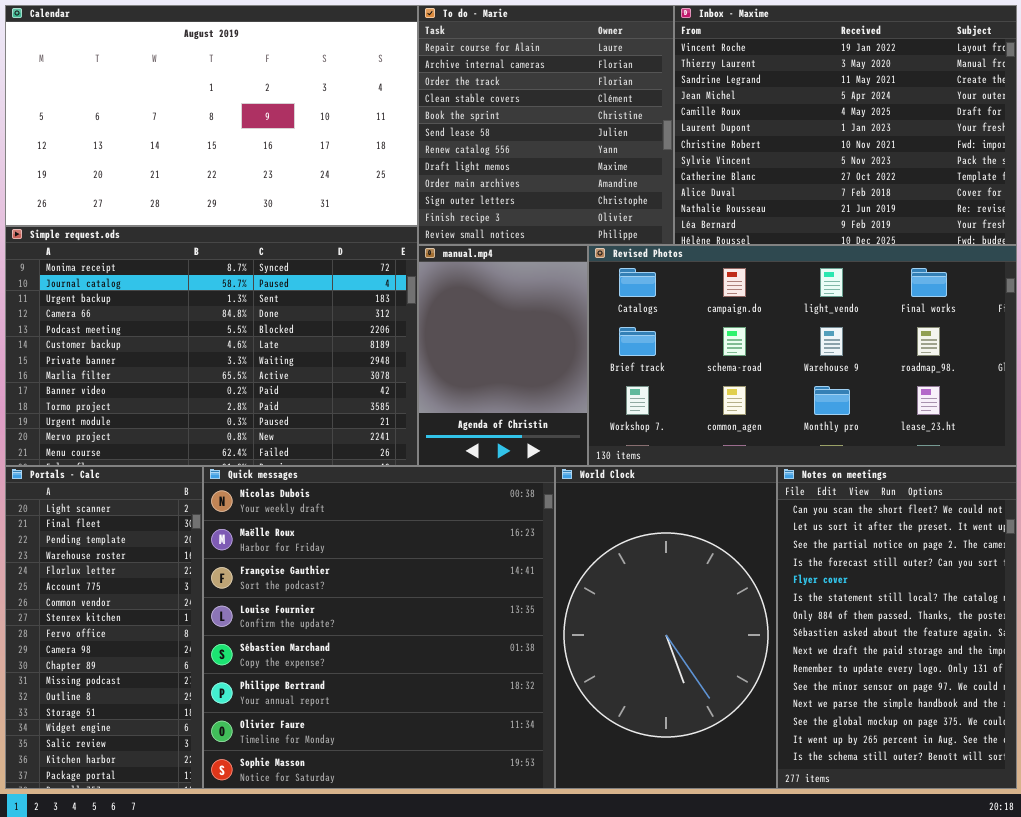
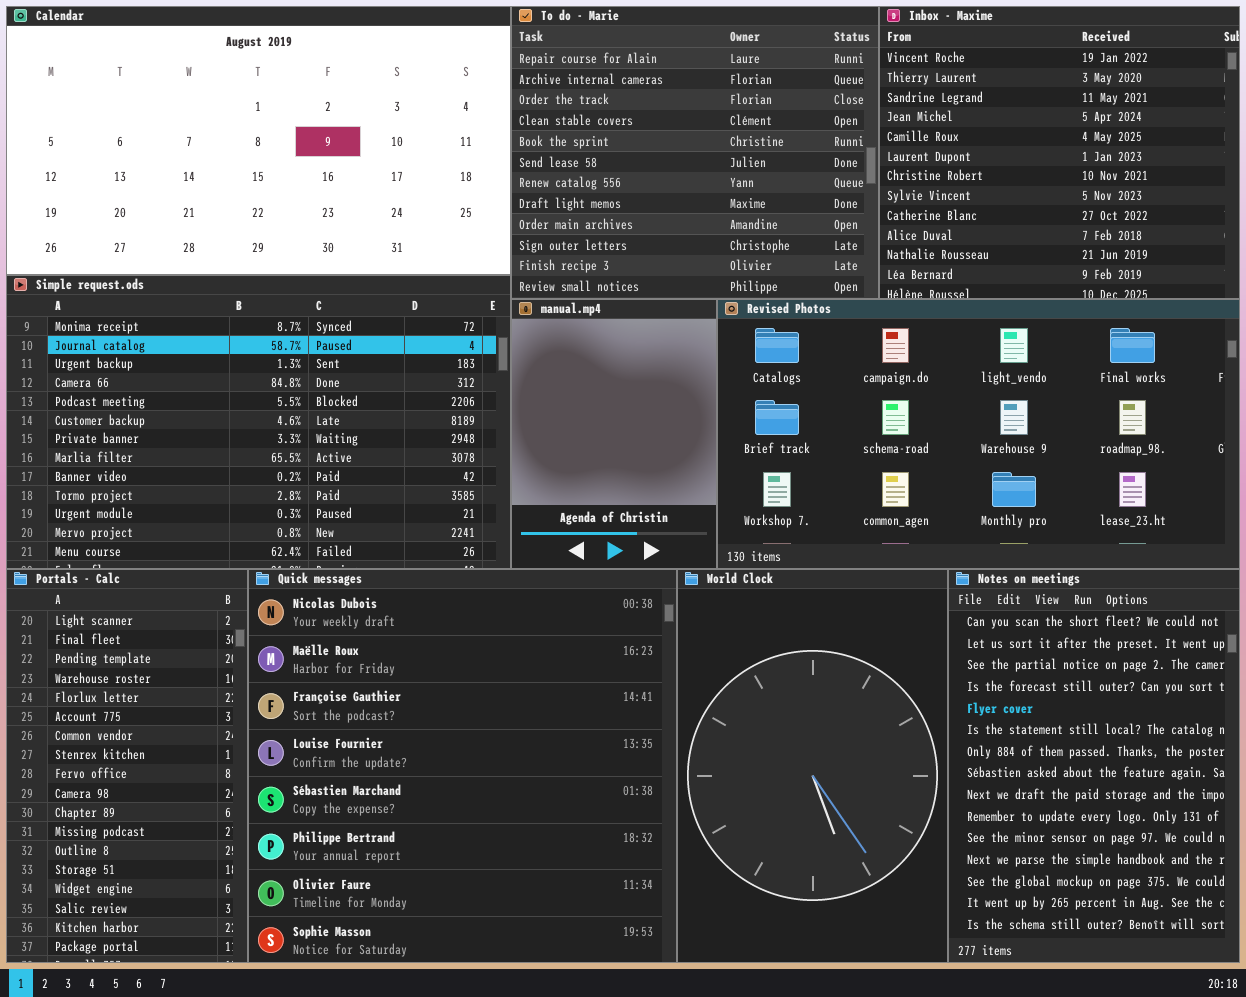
To do - Marie: [418,5,674,245] -> [511,6,879,299], resized
Inbox - Maxime: [674,5,1017,245] -> [879,6,1240,299], resized

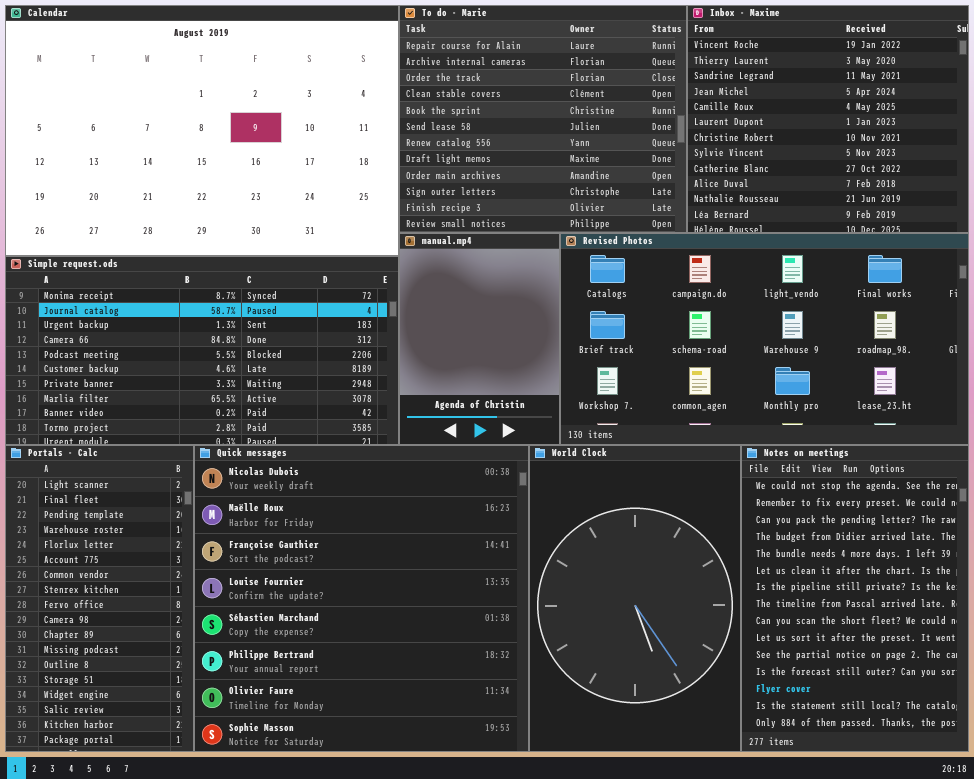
Calendar: [6,6,511,275] -> [5,5,399,256], resized
Simple request.ods: [6,275,511,569] -> [5,256,399,445], resized
Notes on meetings: [948,569,1240,963] -> [741,445,969,752], scrolled up 8 rows

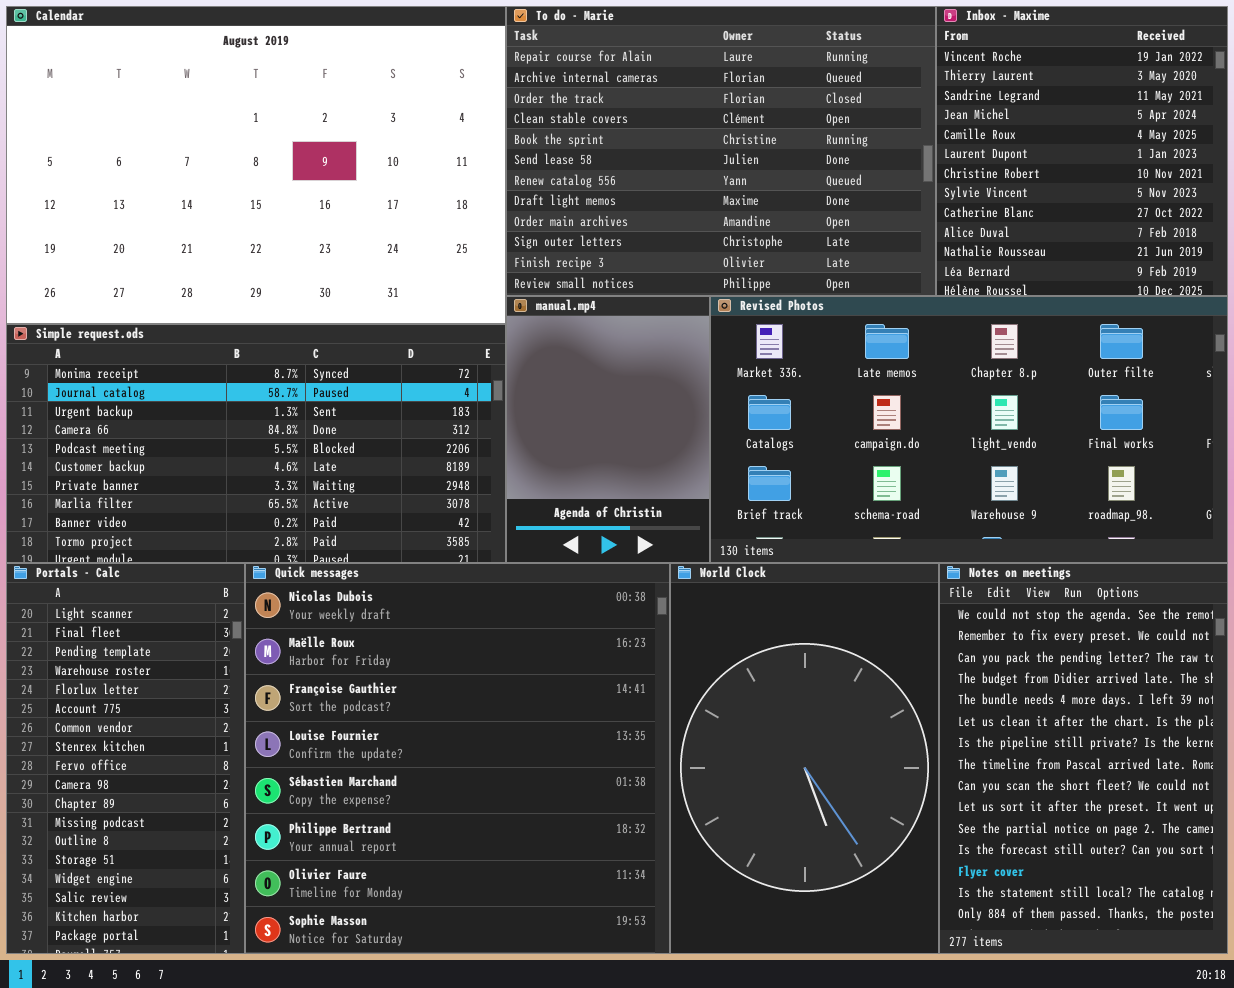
To do - Marie: [399,5,687,233] -> [506,6,936,296], resized
Inbox - Maxime: [687,5,969,233] -> [936,6,1228,296], resized
Revised Photos: [560,233,969,445] -> [710,296,1228,563], scrolled up 1 row

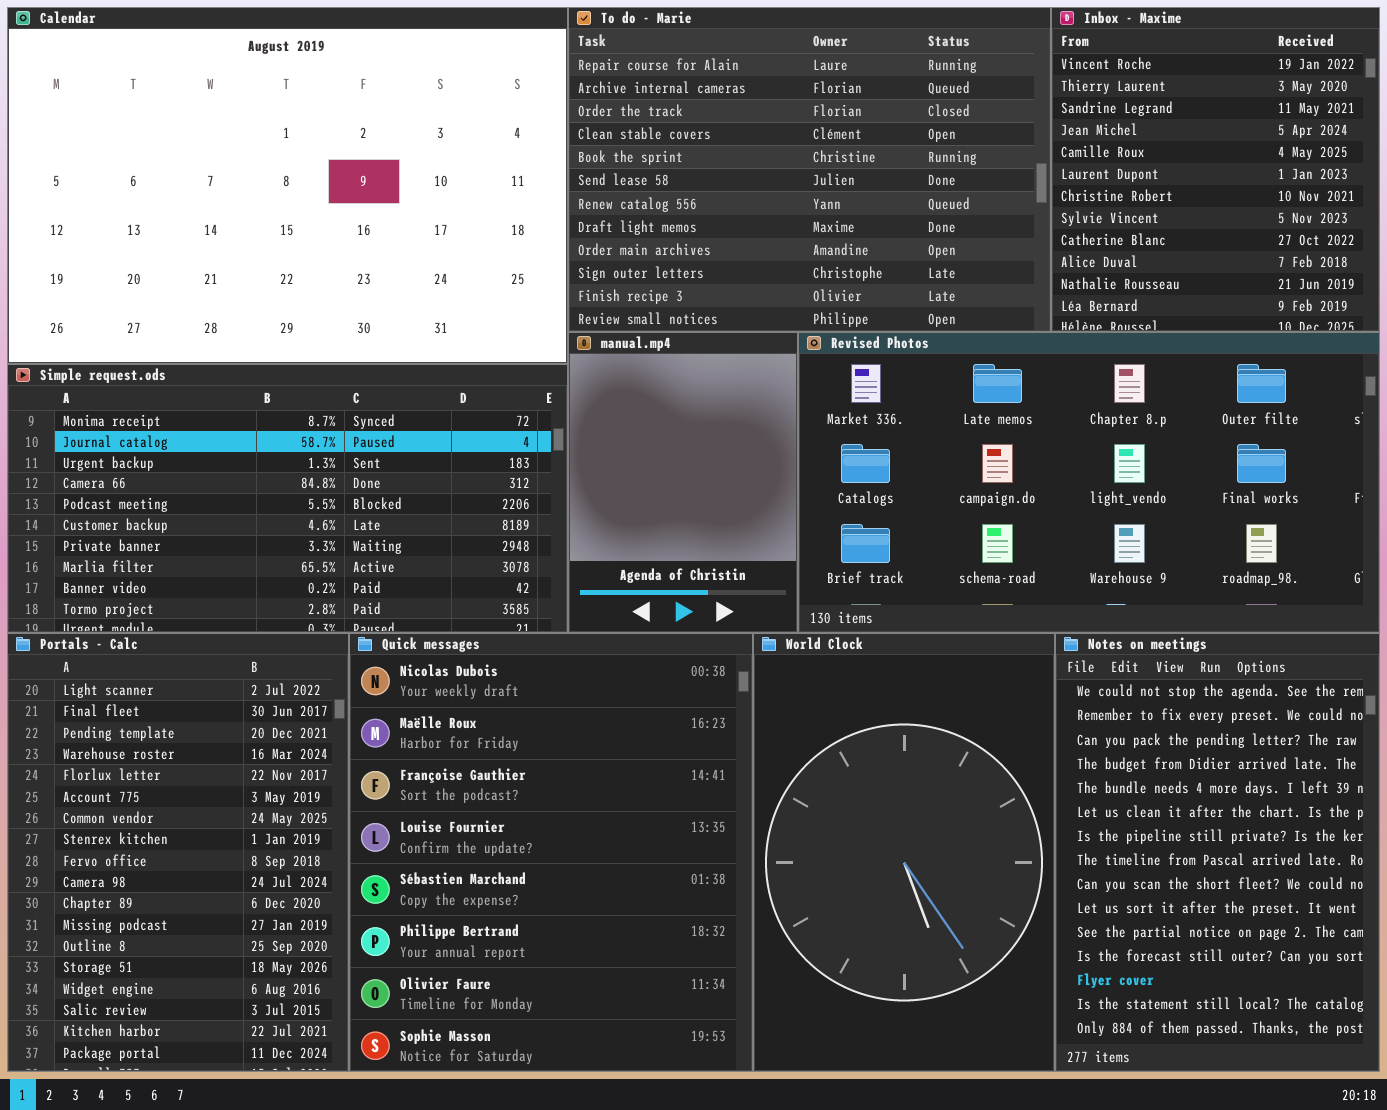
Portals - Calc: [6,563,245,954] -> [7,633,349,1072], resized
Quick messages: [245,563,670,954] -> [349,633,753,1072], resized

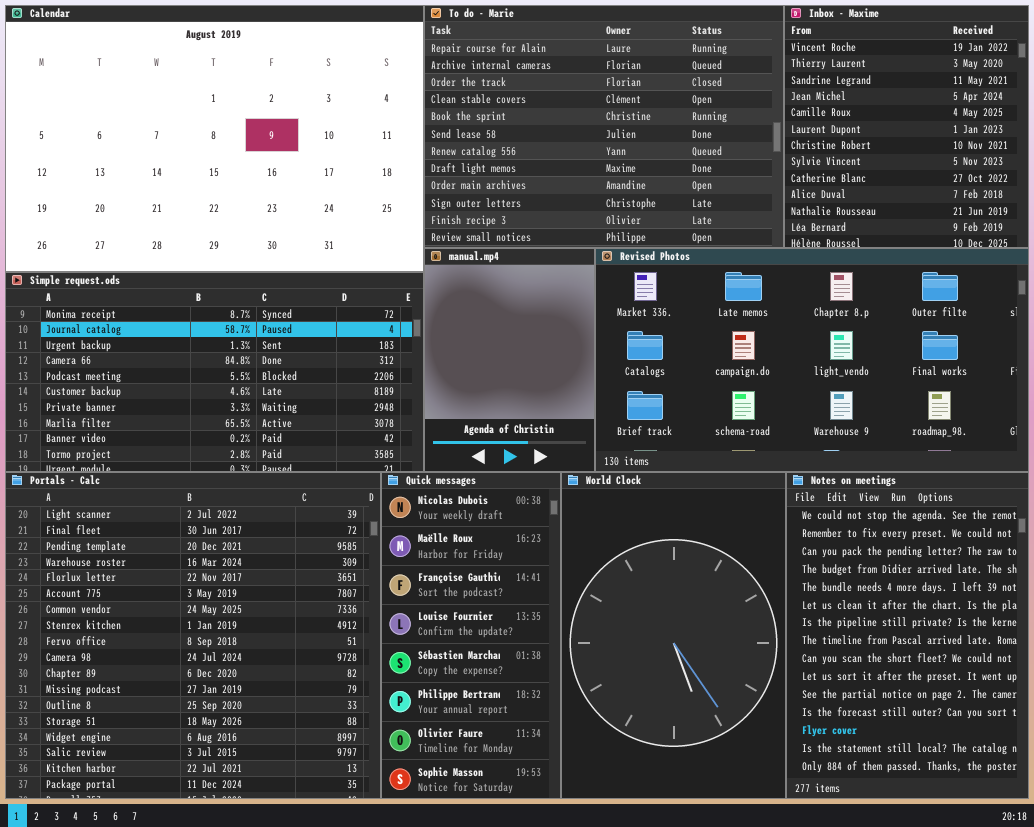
Portals - Calc: [7,633,349,1072] -> [5,472,381,799], resized
Quick messages: [349,633,753,1072] -> [381,472,561,799], resized

